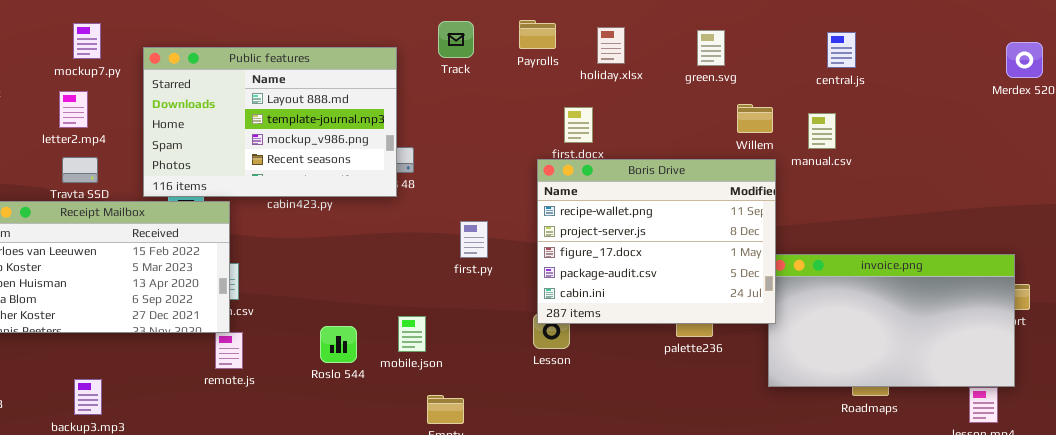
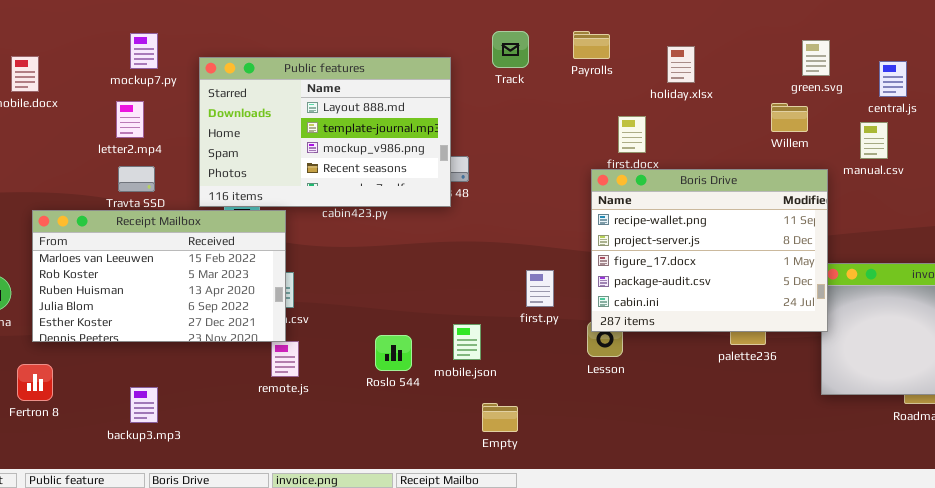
holiday.xlsx: [597,27,625,64] -> [667,46,695,83], moved
green.svg: [697,30,725,66] -> [802,40,830,76], moved
central.js: [827,32,856,68] -> [879,61,907,97], moved
Willem: [737,104,773,133] -> [771,103,808,132], moved
first.py: [460,221,488,258] -> [526,270,554,307], moved

